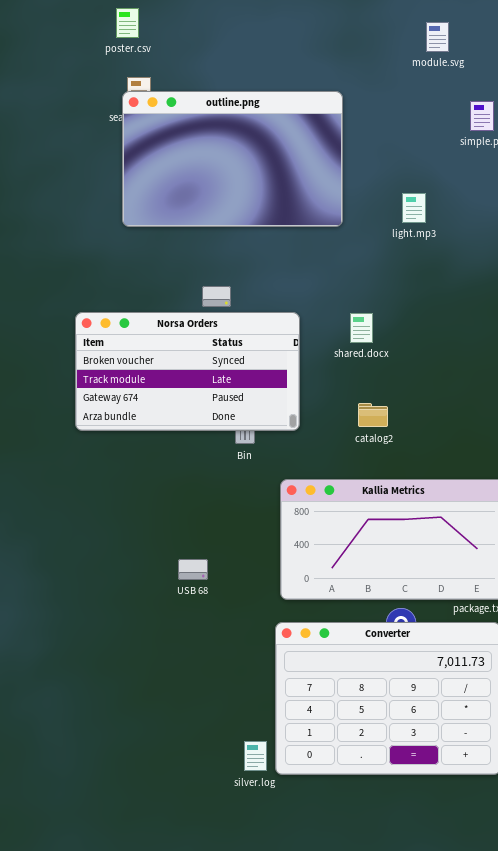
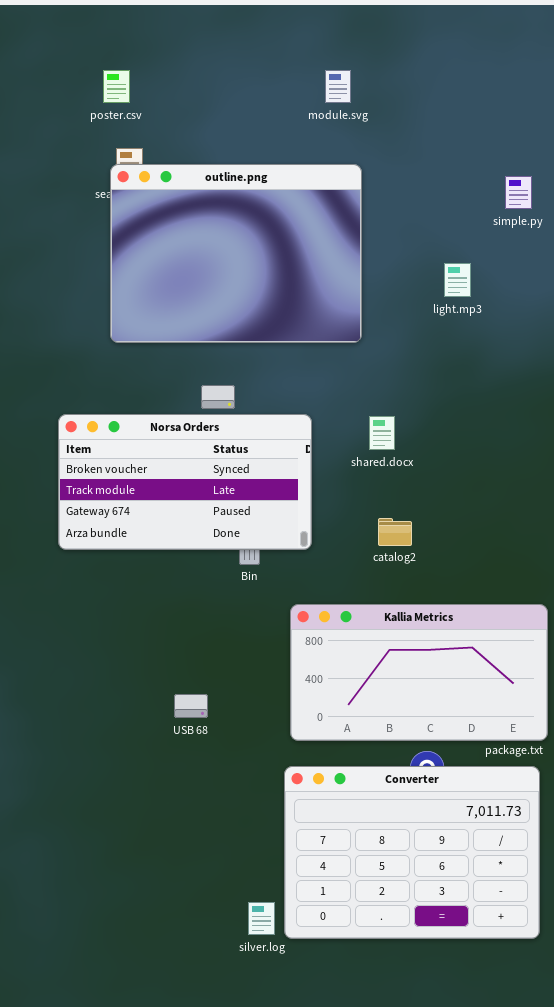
module.svg: [426,22,449,52] -> [325,70,351,103], moved
outline.png: [122,91,343,227] -> [110,164,362,343], resized
light.mp3: [402,193,426,223] -> [444,263,471,297], moved

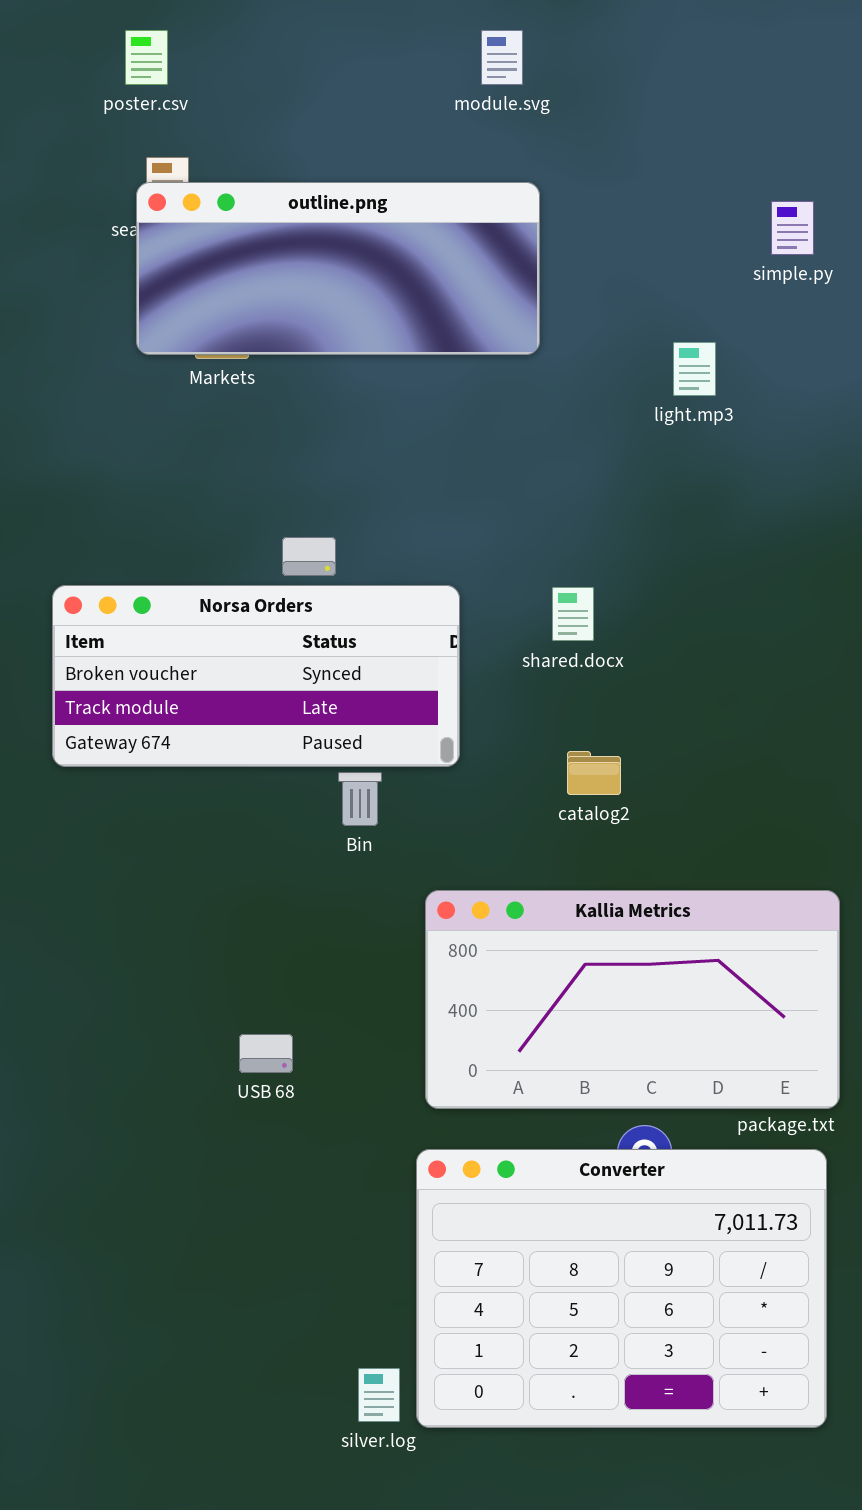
outline.png: [110,164,362,343] -> [136,182,540,355], resized
Norsa Orders: [58,414,312,550] -> [52,585,460,767], resized

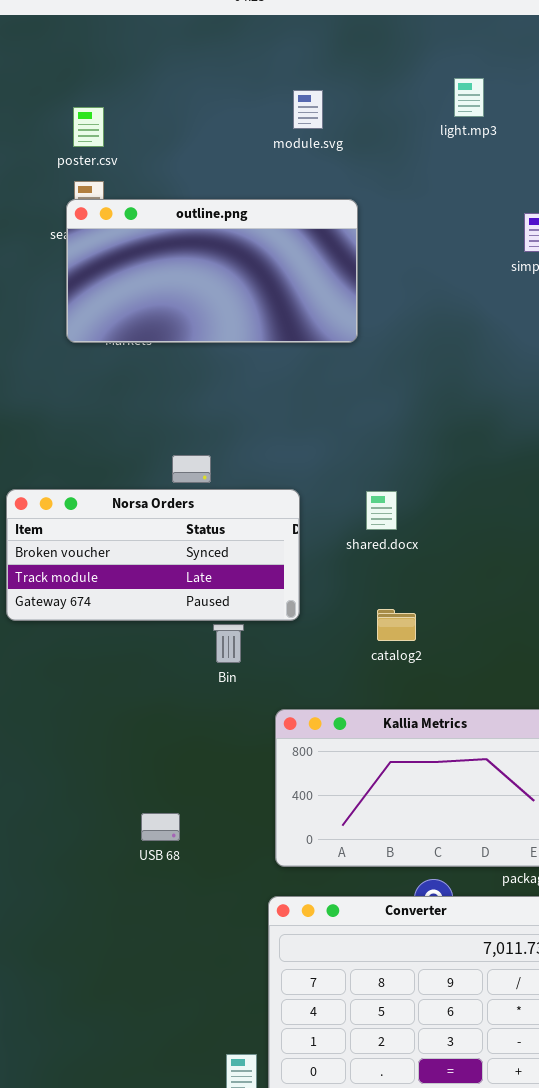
poster.csv: [125,30,168,85] -> [73,107,104,147], moved
module.svg: [481,30,523,85] -> [293,90,323,129], moved
outline.png: [136,182,540,355] -> [66,199,358,343], resized
light.mp3: [673,342,716,396] -> [454,78,484,117], moved

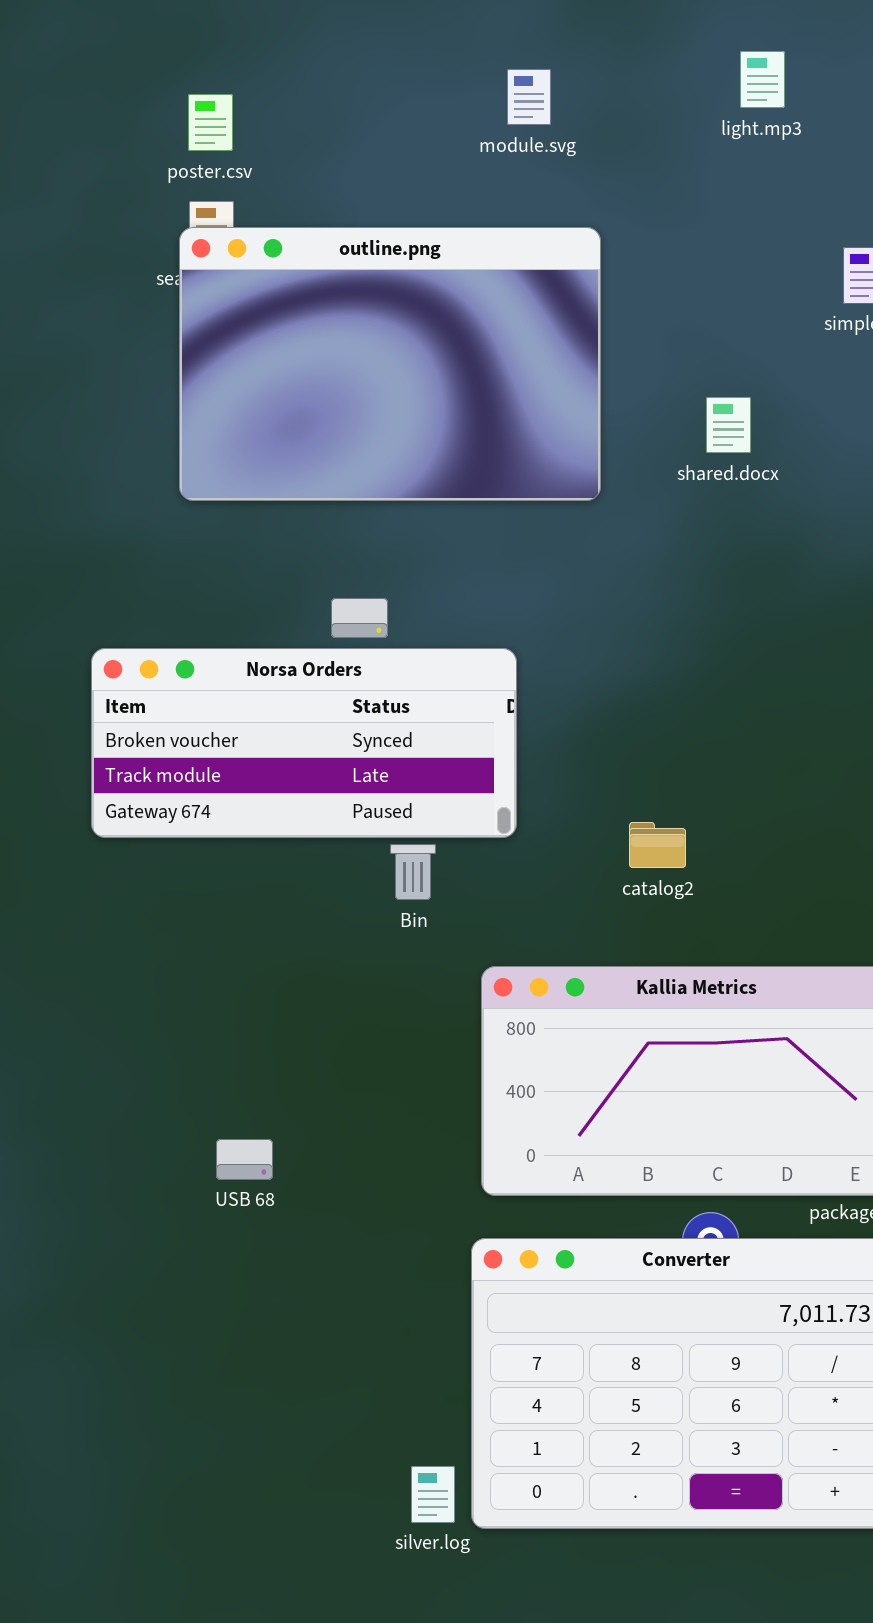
outline.png: [66,199,358,343] -> [179,227,601,501], resized
shared.docx: [366,491,397,530] -> [706,397,751,453], moved
USB 68: [141,813,180,841] -> [216,1139,273,1180], moved

